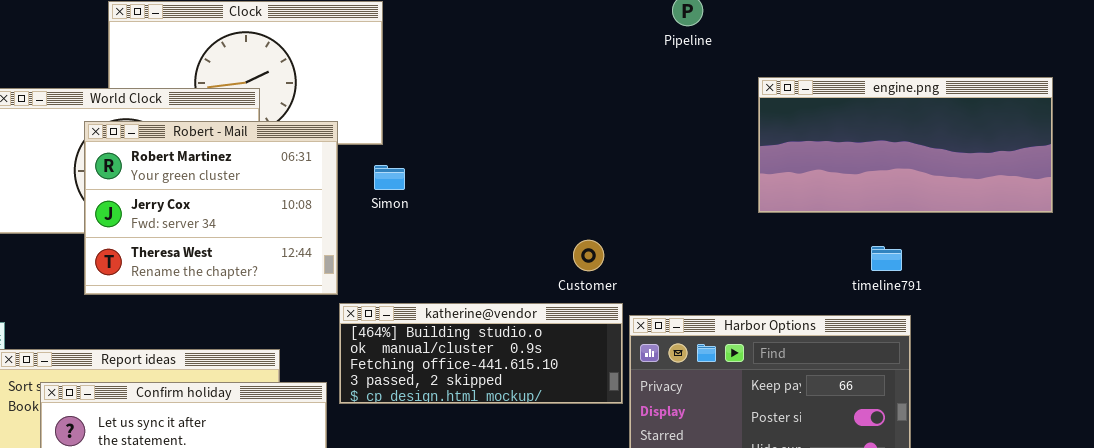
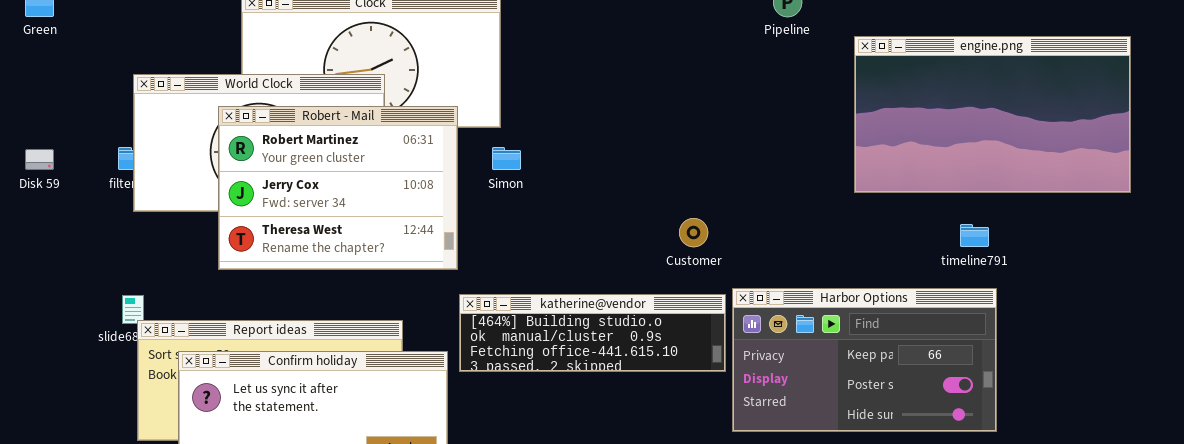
engine.png: [758,77,1053,213] -> [854,36,1131,193], resized
katherine@vendor: [339,303,623,404] -> [459,294,726,372], resized

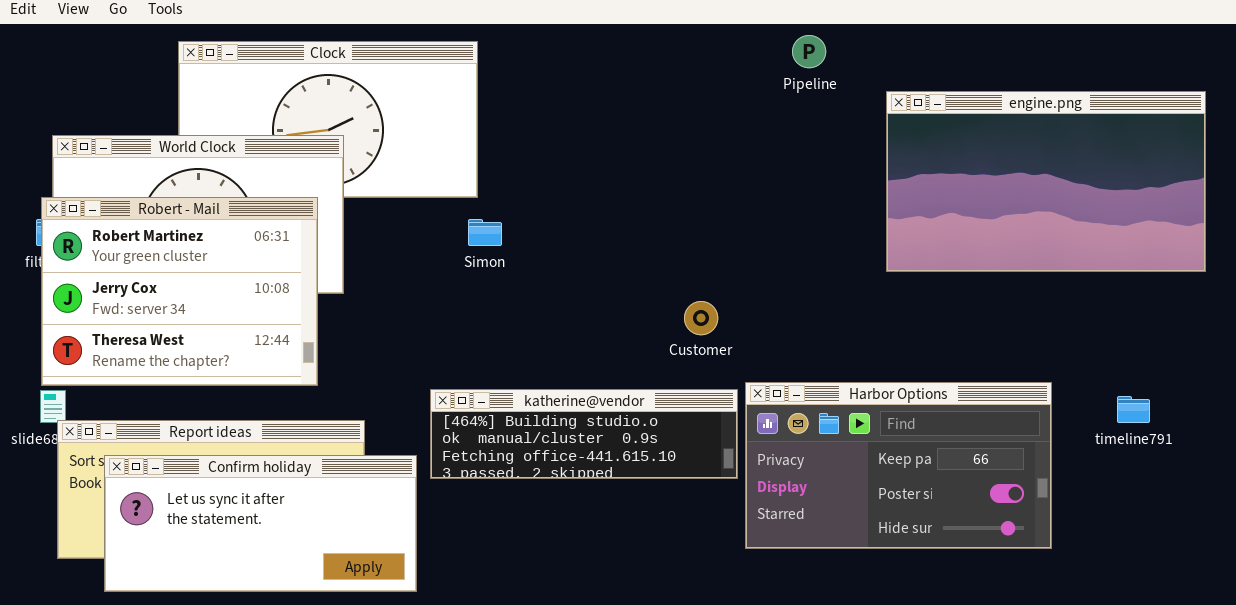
Robert - Mail: [218,106,458,270] -> [41,197,318,386], moved
timeline791: [960,224,989,247] -> [1117,396,1150,423], moved

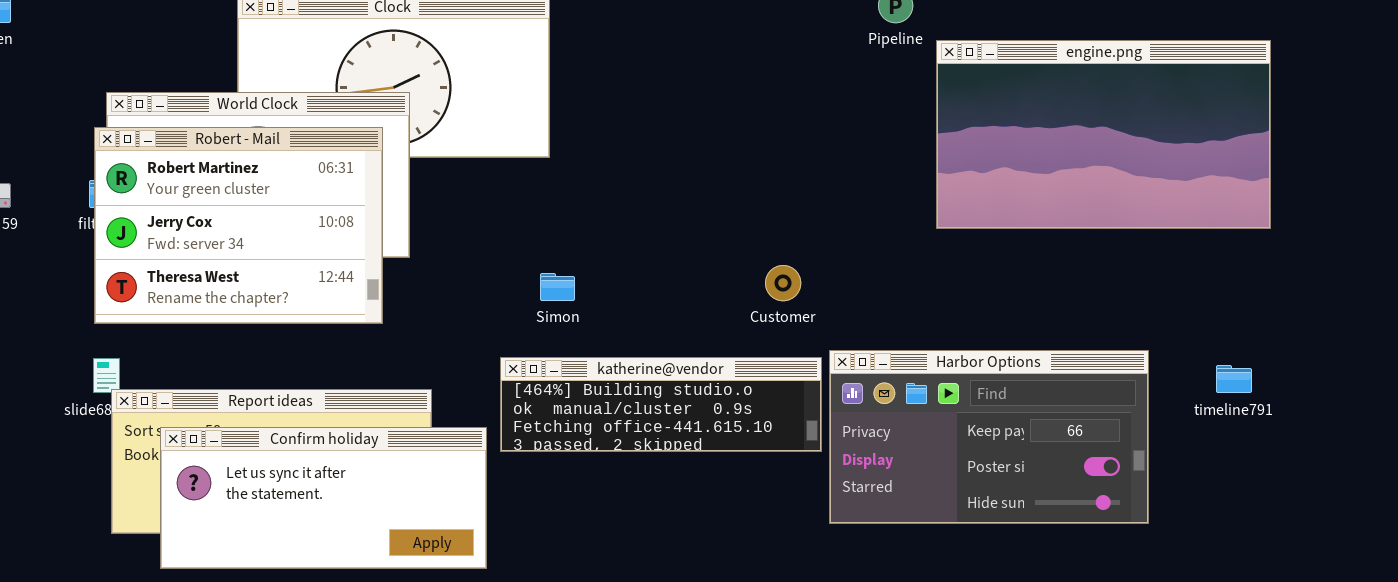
engine.png: [886,91,1206,272] -> [936,40,1271,229], moved
Robert - Mail: [41,197,318,386] -> [94,127,383,324], moved
Simon: [468,219,502,246] -> [540,273,575,301], moved

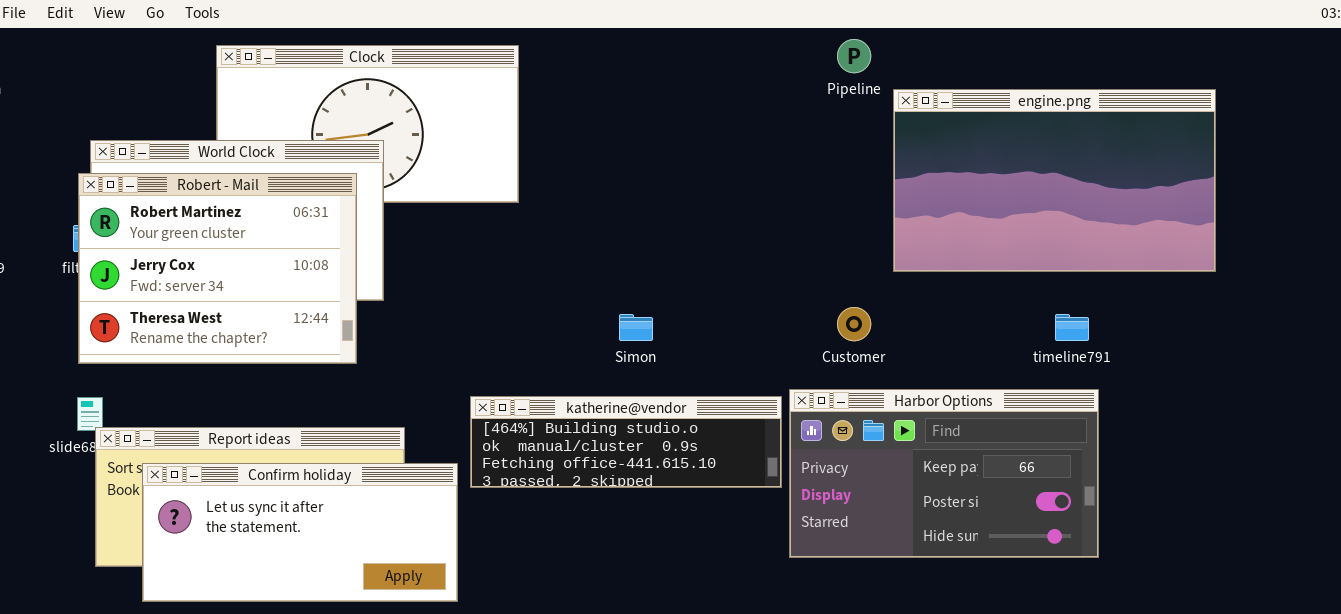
Customer: [765,265,801,301] -> [837,307,871,341], moved
Simon: [540,273,575,301] -> [619,314,653,341], moved
timeline791: [1216,365,1252,393] -> [1055,314,1089,341], moved

